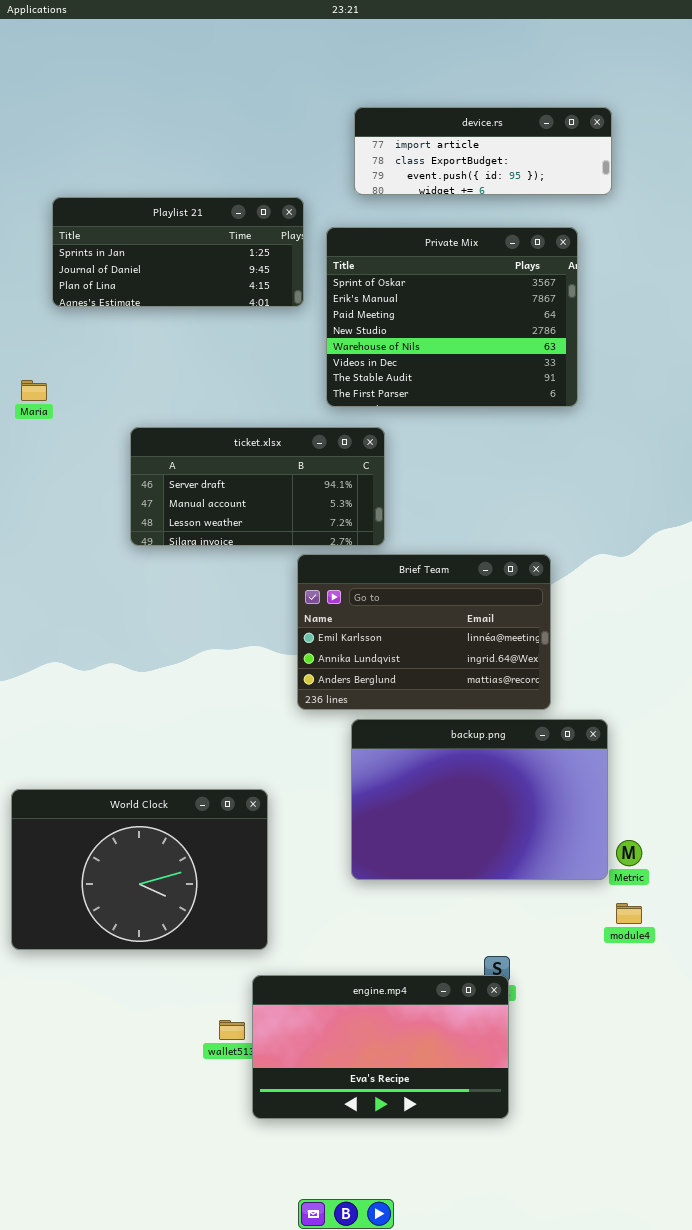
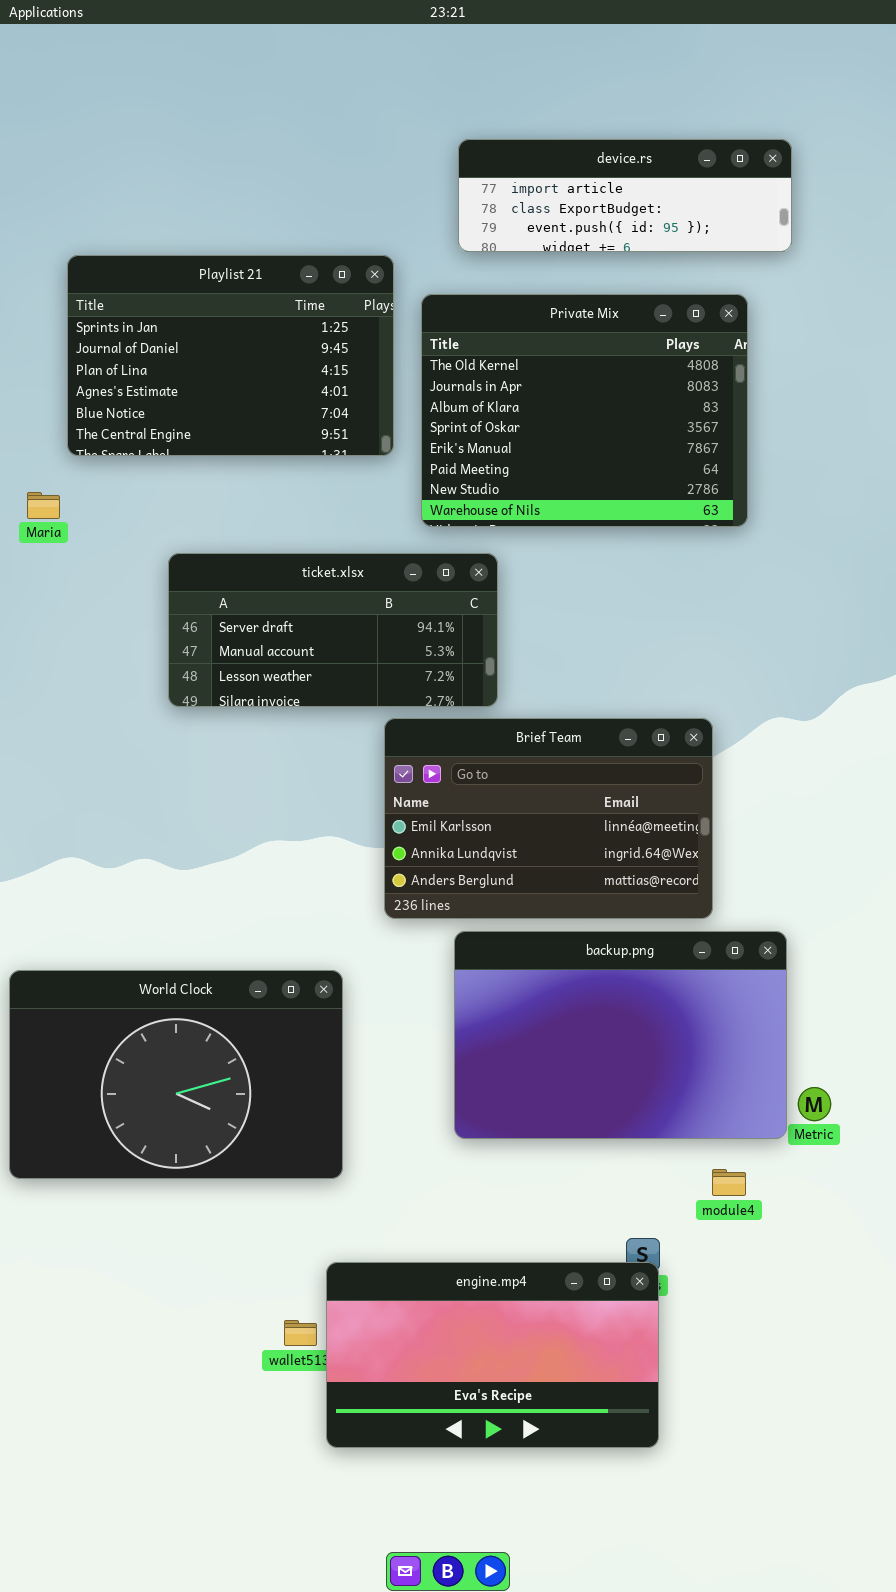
Playlist 21: [52,197,304,307] -> [67,255,394,456], resized
Private Mix: [326,227,578,407] -> [421,294,748,527], scrolled up 3 rows
World Clock: [11,789,268,950] -> [9,970,343,1179], moved
module4: [616,903,642,924] -> [712,1169,746,1196], moved

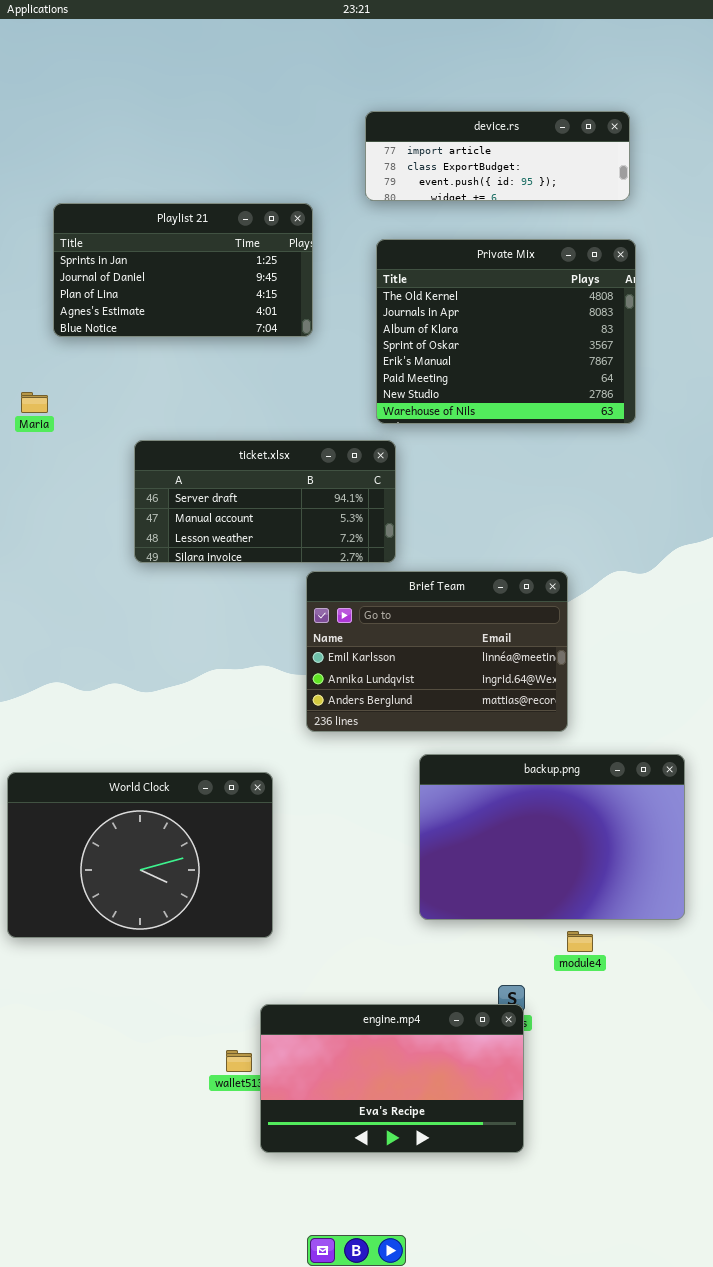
Playlist 21: [67,255,394,456] -> [53,203,313,337], resized
Private Mix: [421,294,748,527] -> [376,239,636,424], moved
backup.png: [454,931,787,1139] -> [419,754,685,920], moved

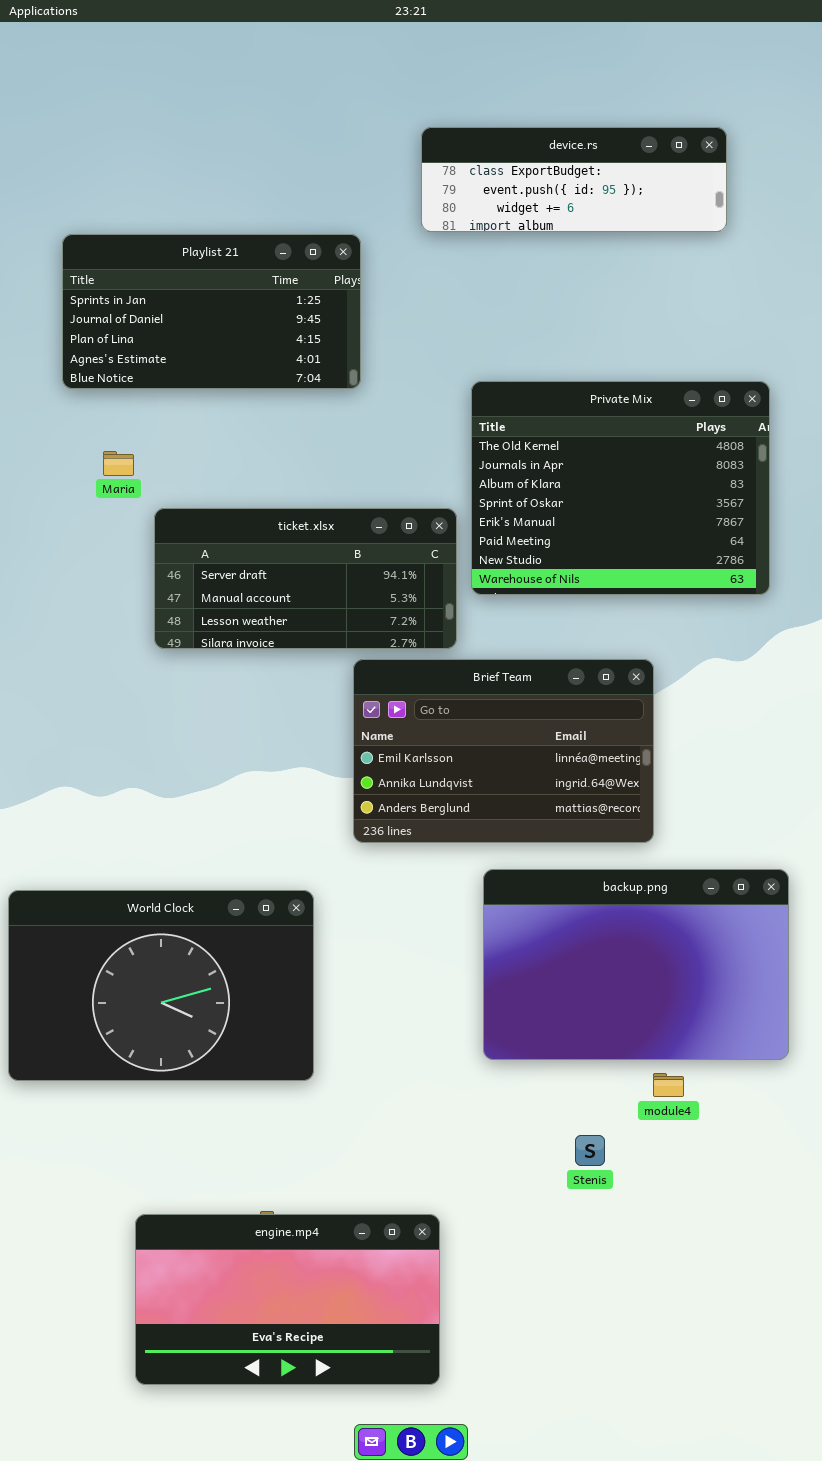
device.rs: [365,111,630,201] -> [421,127,727,232], scrolled down 1 row
Private Mix: [376,239,636,424] -> [471,381,770,595], moved
Maria: [21,392,48,413] -> [103,451,134,476], moved
engine.mp4: [260,1004,524,1153] -> [135,1214,440,1385], moved

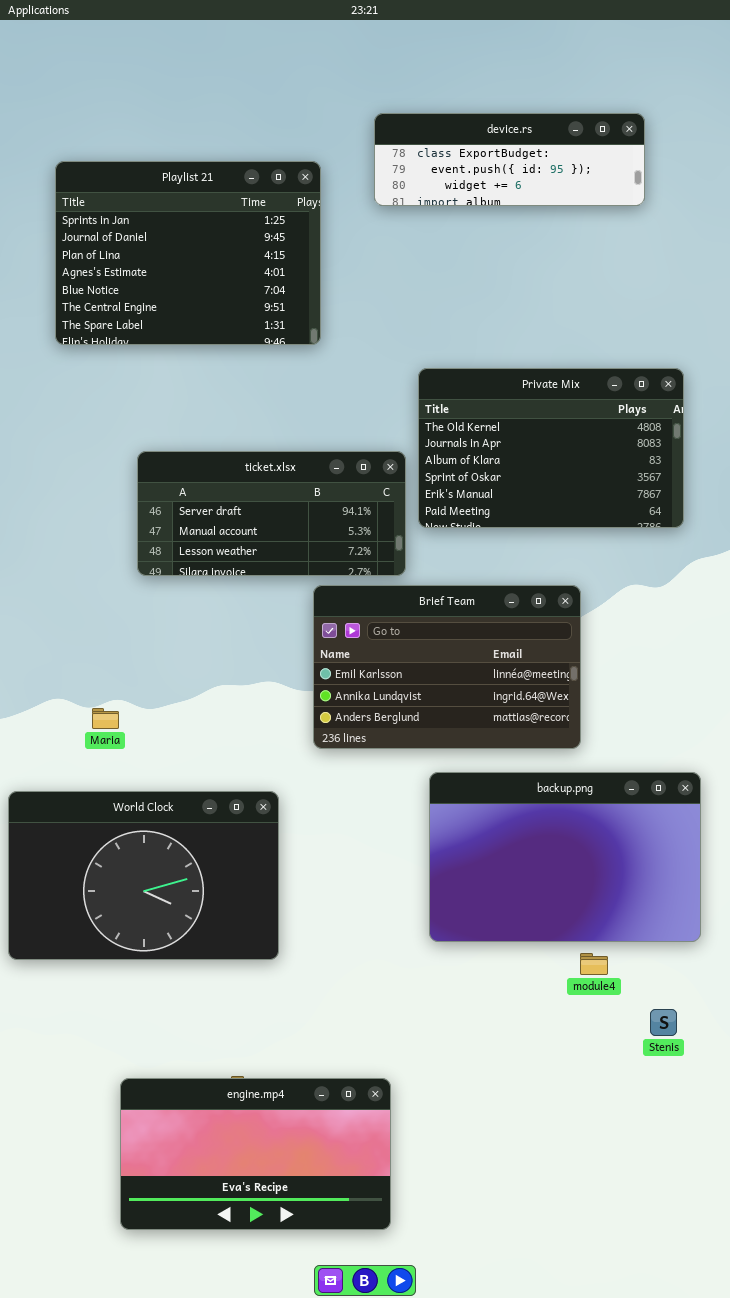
Playlist 21: [62,234,361,389] -> [55,161,321,345], resized
Private Mix: [471,381,770,595] -> [418,368,684,528], resized
Maria: [103,451,134,476] -> [92,708,119,729], moved
Stenis: [575,1135,605,1166] -> [650,1009,677,1036], moved

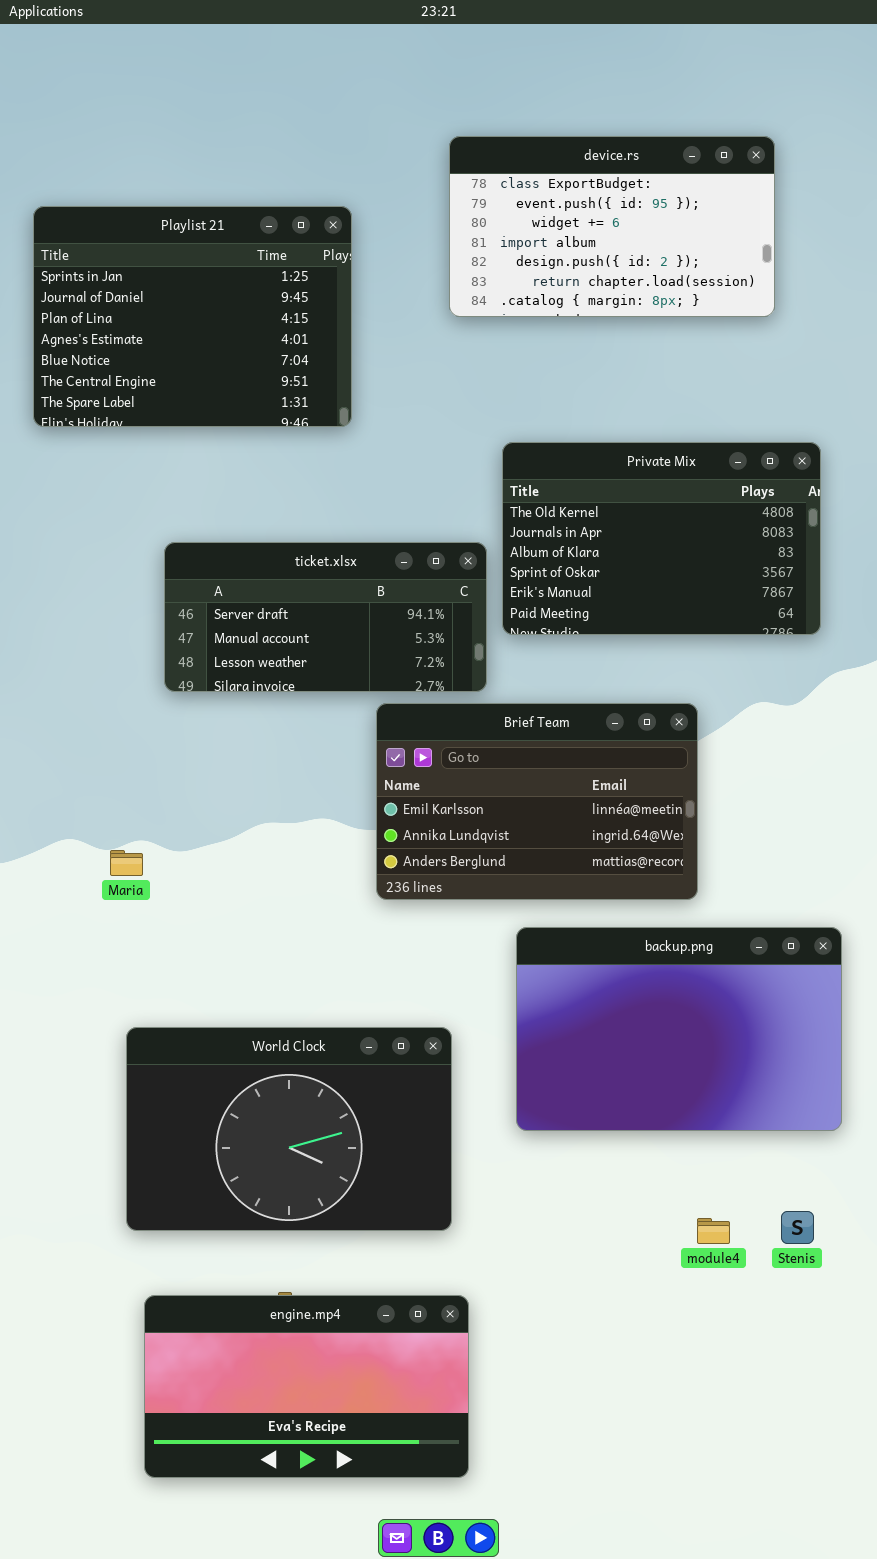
device.rs: [374,113,645,206] -> [449,136,775,317], resized
Playlist 21: [55,161,321,345] -> [33,206,352,427], moved
World Clock: [8,791,279,960] -> [126,1027,452,1231], moved
module4: [580,953,608,975] -> [697,1218,730,1244], moved

